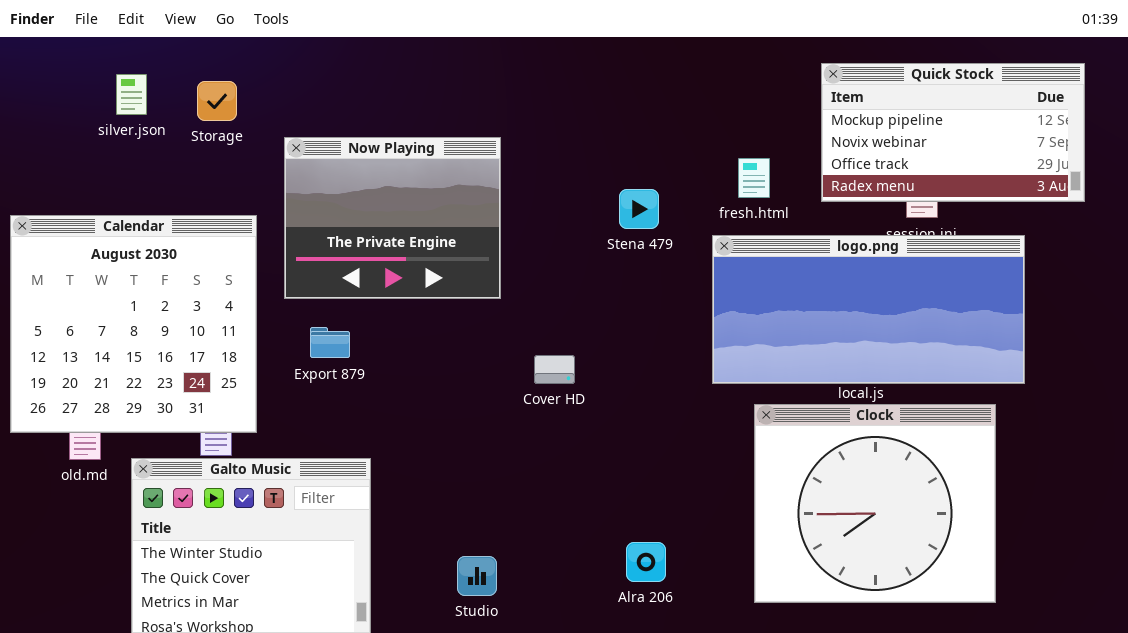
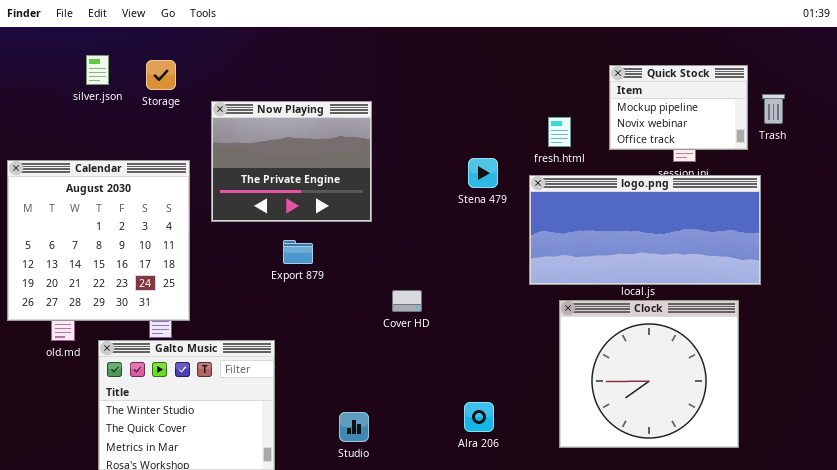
Quick Stock: [821,63,1085,202] -> [609,65,748,150], resized
Stena 479: [619,189,659,229] -> [468,158,498,188], moved
Export 879: [310,327,350,358] -> [283,240,313,264], moved
Cover HD: [534,355,575,384] -> [392,290,422,312], moved

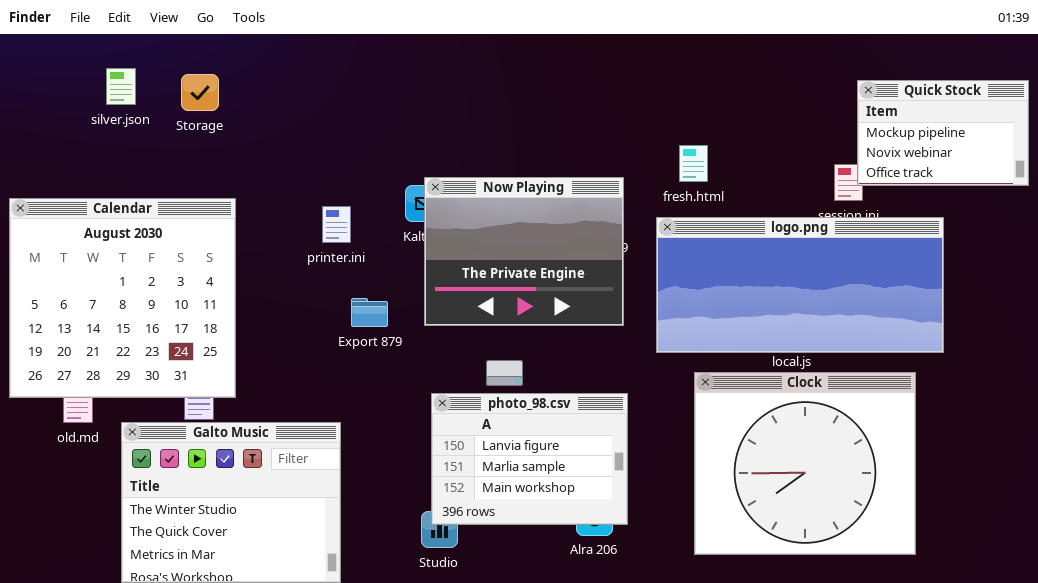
Quick Stock: [609,65,748,150] -> [857,80,1029,186], moved
Now Playing: [211,101,372,222] -> [424,177,624,326], moved
photo_98.csv: none -> [431,393,628,525], opened

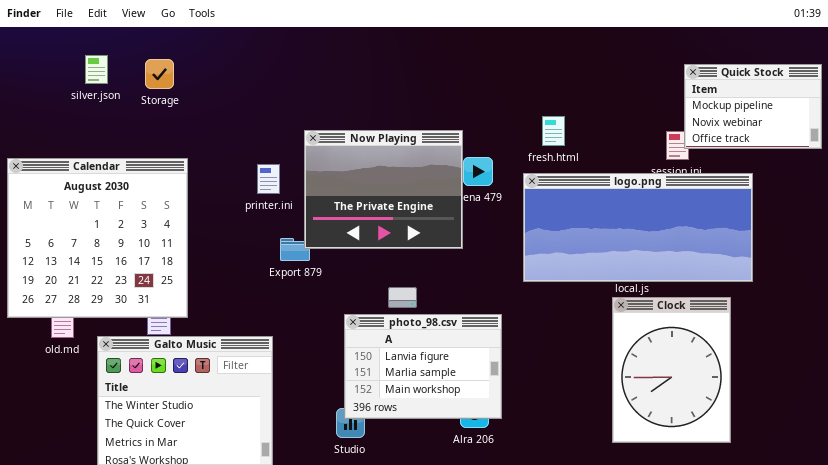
Now Playing: [424,177,624,326] -> [304,130,463,249], moved
Clock: [694,372,916,555] -> [612,297,731,443], resized

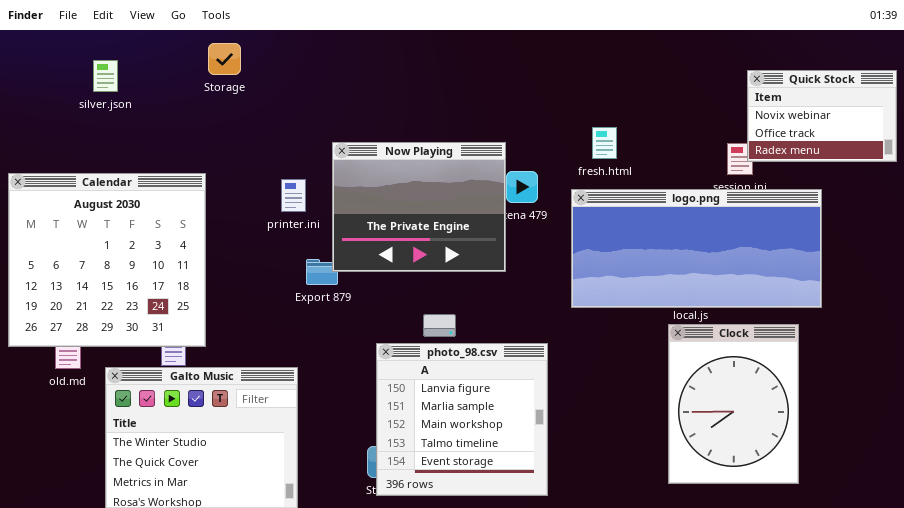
Storage: [145,59,174,89] -> [208,43,241,75], moved
Quick Stock: [684,64,822,149] -> [747,70,897,162], scrolled down 1 row
photo_98.csv: [344,314,502,419] -> [376,343,548,496], resized

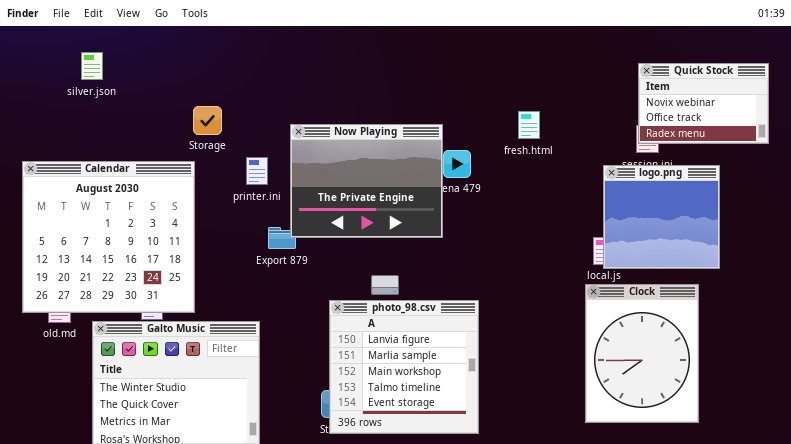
Storage: [208,43,241,75] -> [193,106,222,135], moved
Quick Stock: [747,70,897,162] -> [638,63,769,144], moved
Calendar: [8,173,206,347] -> [22,161,195,313], moved
logo.png: [571,189,822,308] -> [603,165,720,269], resized

